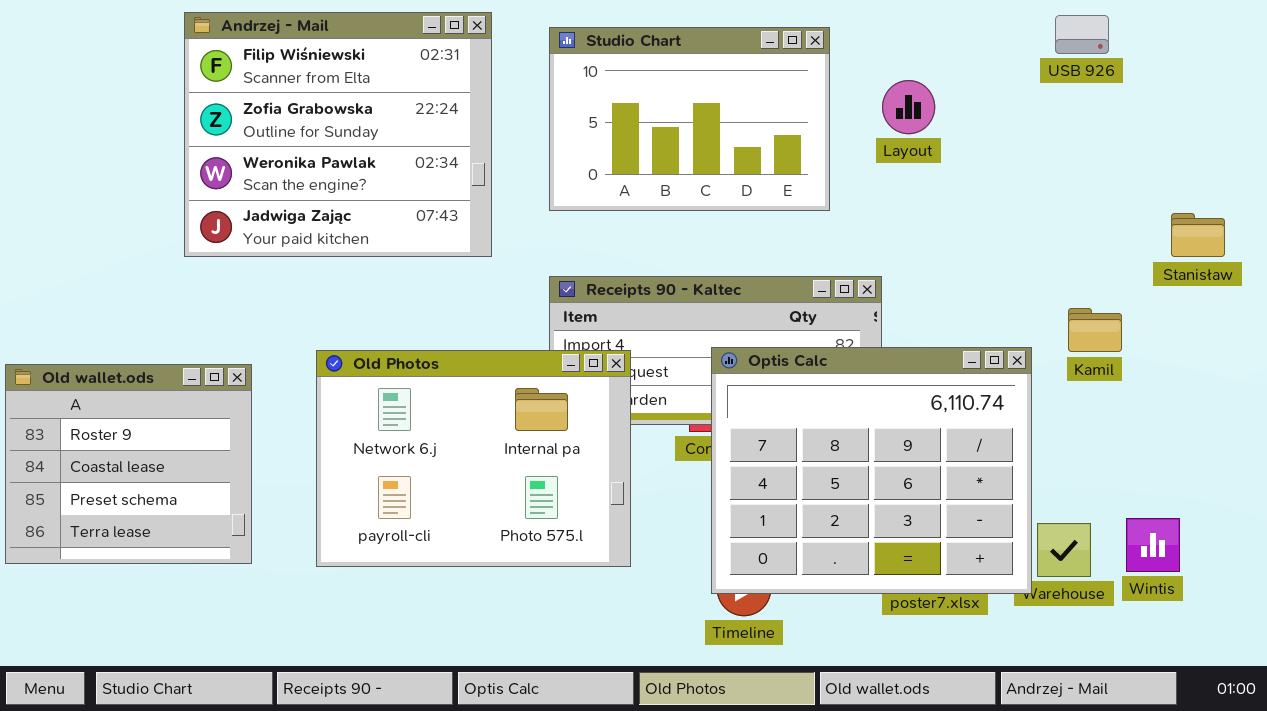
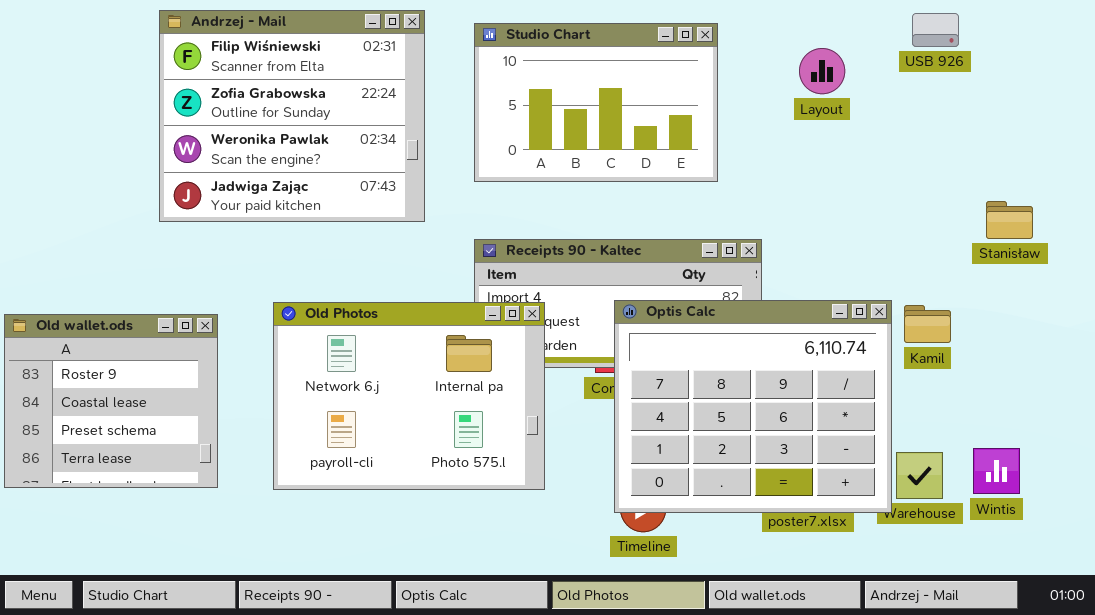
Layout: [882,80,935,134] -> [799,48,845,94], moved
Stanisław: [1171,213,1225,257] -> [986,201,1033,239], moved
Kamil: [1068,308,1122,352] -> [904,305,951,343], moved

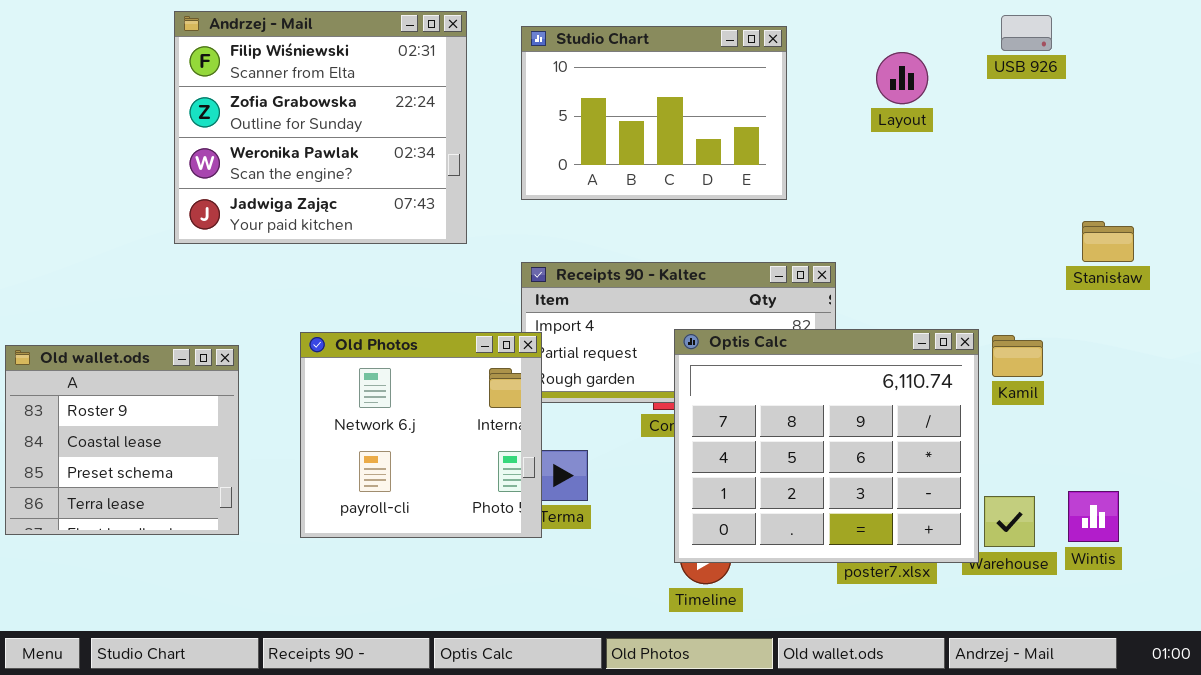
Old Photos: [273,302,545,490] -> [300,332,542,538], resized

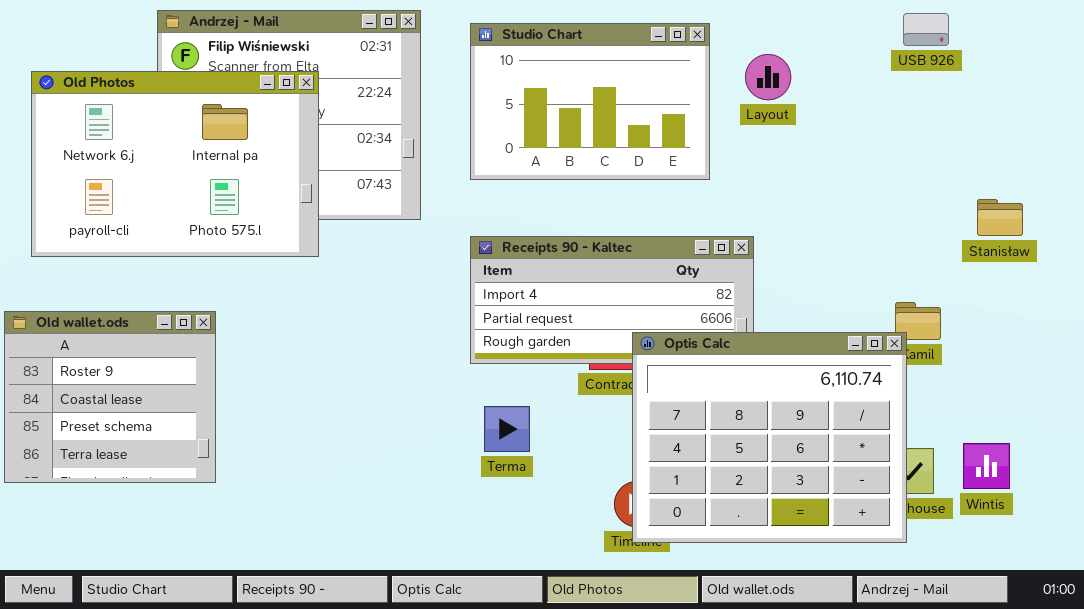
Layout: [876,52,928,104] -> [745,54,791,100], moved
Optis Calc: [674,329,979,563] -> [632,332,907,543], moved
Old Photos: [300,332,542,538] -> [31,71,319,257], moved, resized

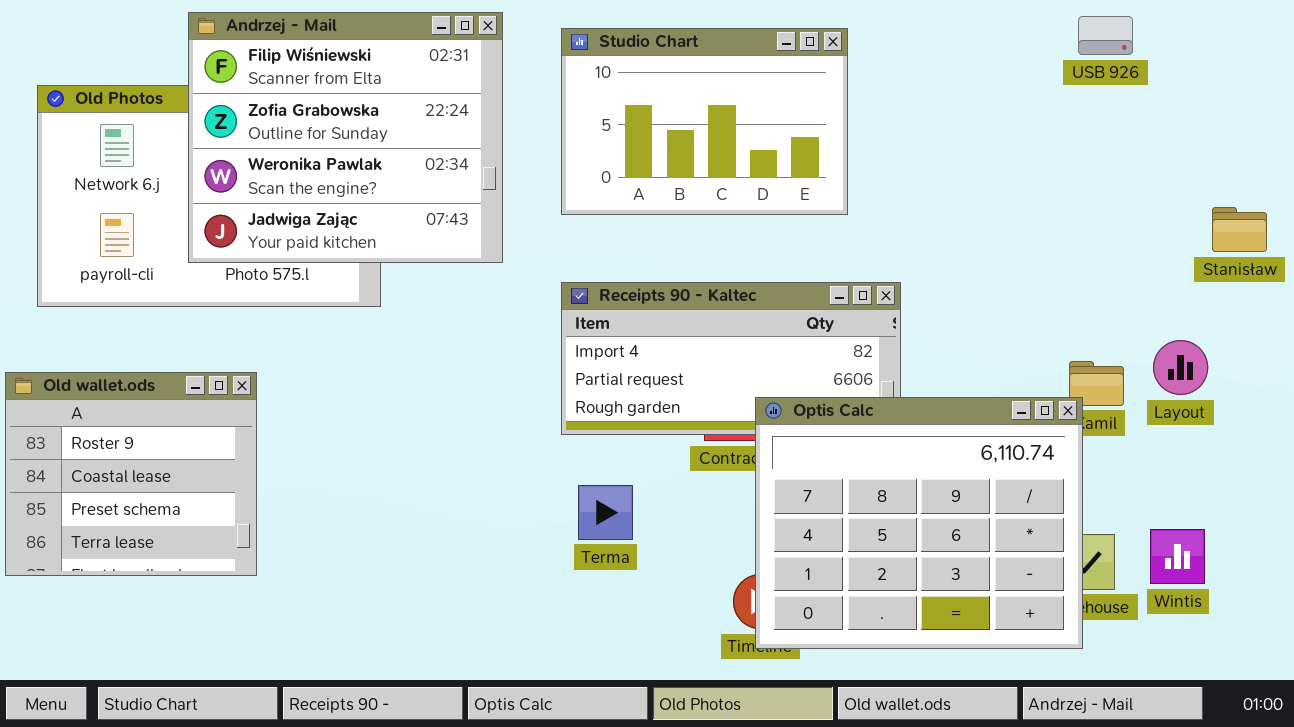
Andrzej - Mail: [157,10,421,220] -> [188,12,503,263], raised
Layout: [745,54,791,100] -> [1153,340,1208,395], moved
Stanisław: [977,199,1023,236] -> [1212,207,1267,252], moved

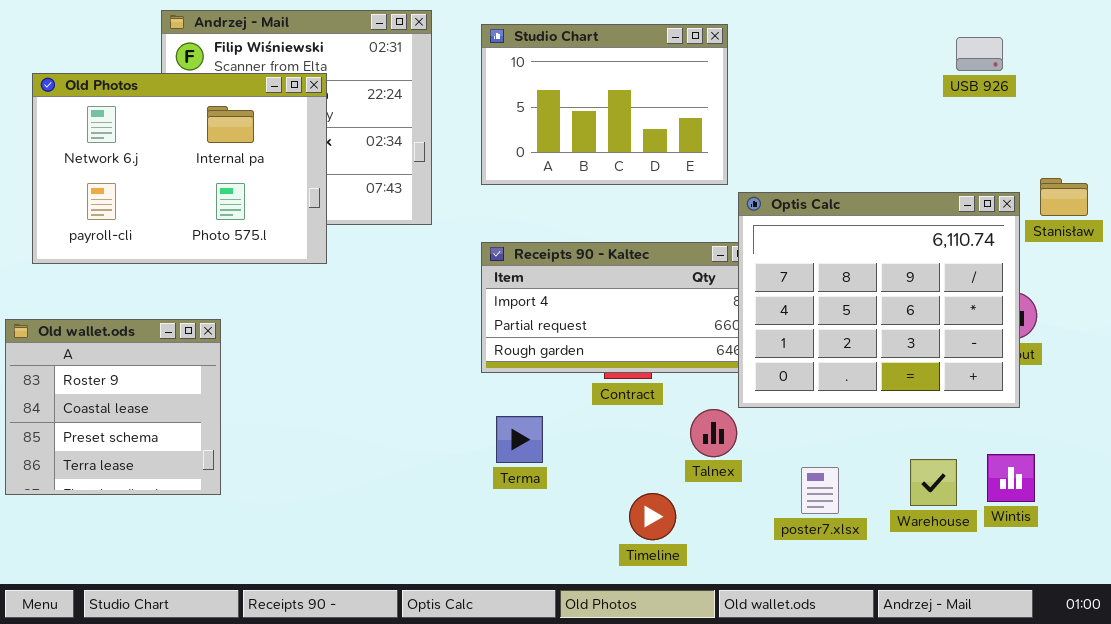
USB 926: [1078,16,1133,55] -> [956,37,1003,71], moved
Old Photos: [37,85,381,307] -> [32,73,327,264], raised
Optis Calc: [755,397,1083,649] -> [738,192,1020,408], moved

